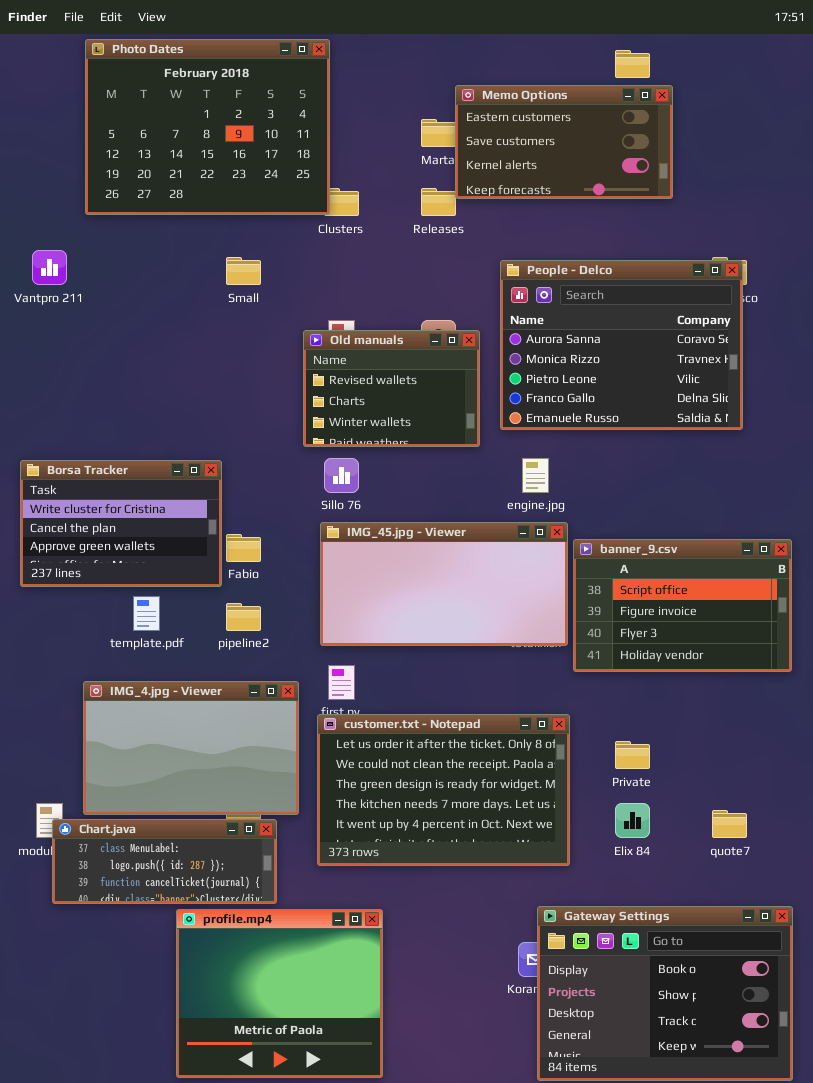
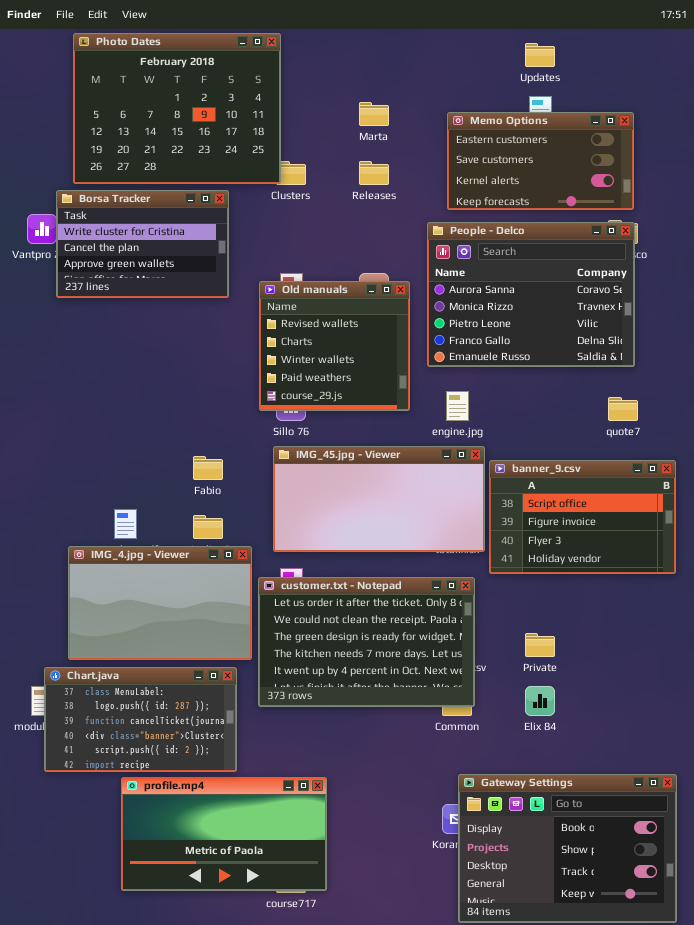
Memo Options: [455,85,673,199] -> [447,112,634,210], moved
Old manuals: [303,330,480,447] -> [259,281,410,411], resized
Borsa Tracker: [20,460,222,587] -> [56,190,229,298], moved
IMG_4.jpg - Viewer: [83,681,299,815] -> [68,546,252,660], moved
customer.txt - Notepad: [317,714,570,866] -> [258,577,475,707], moved
quote7: [712,810,747,838] -> [608,397,638,421], moved
Chart.java: [52,819,277,904] -> [44,667,237,772], resized
profile.mp4: [176,909,383,1078] -> [121,777,327,891], resized

